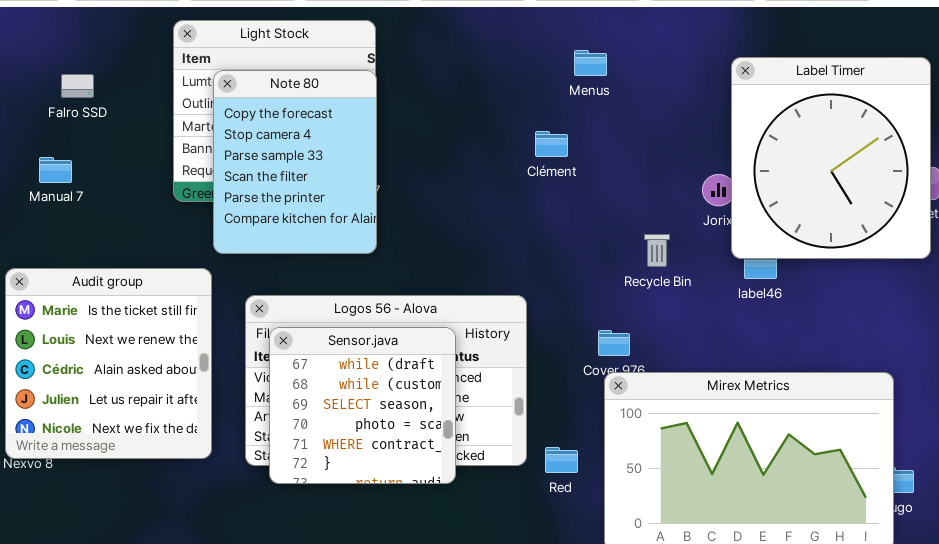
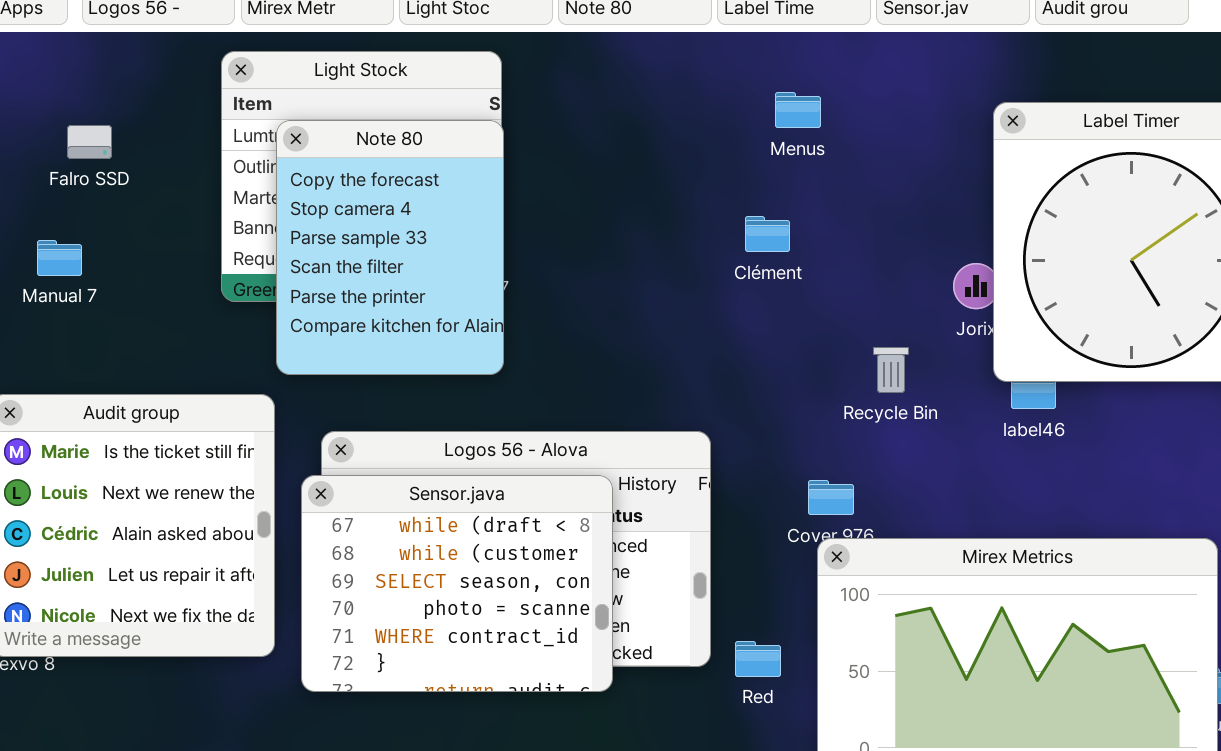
Clément: [535,131,568,157] -> [745,216,790,252], moved
Sensor.java: [269,327,456,484] -> [301,475,613,692], resized

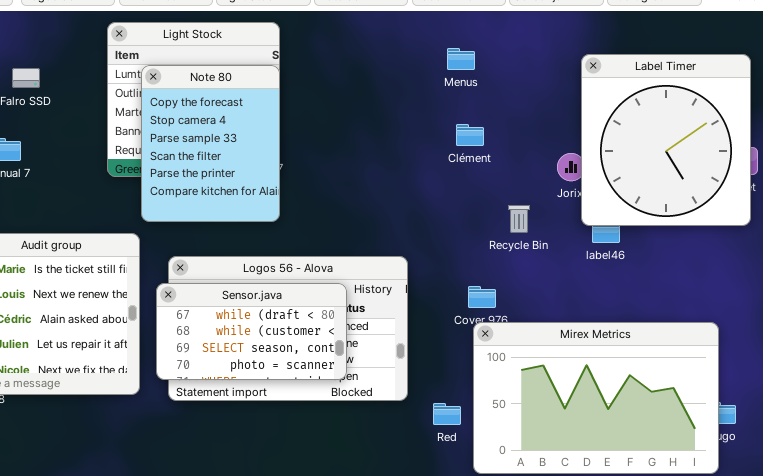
Clément: [745,216,790,252] -> [456,124,484,146], moved
Sensor.java: [301,475,613,692] -> [156,283,347,380], resized
Red: [735,641,781,677] -> [433,403,461,425], moved

